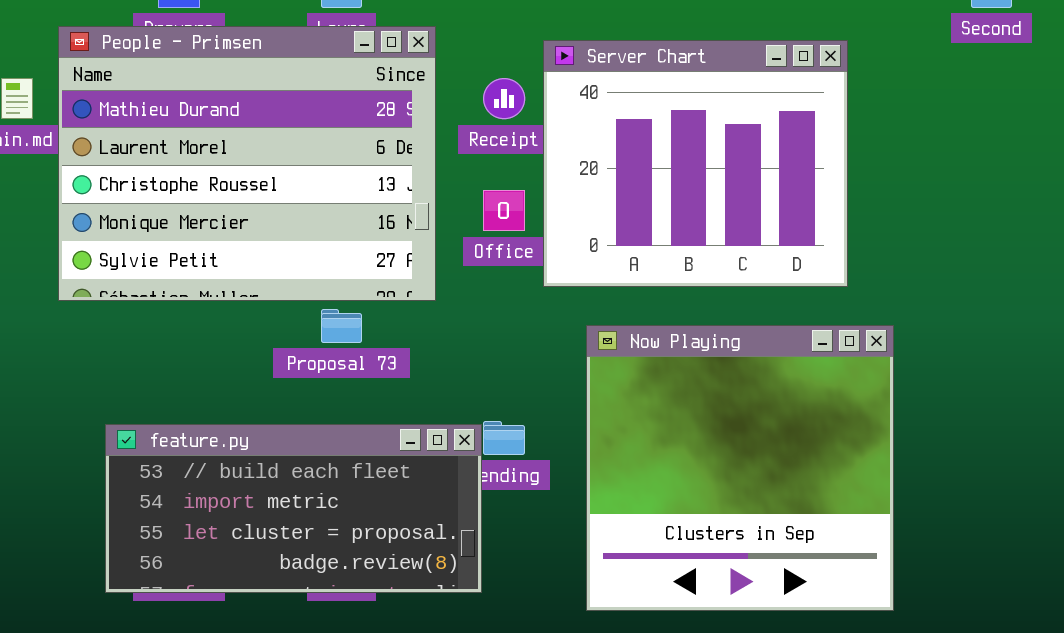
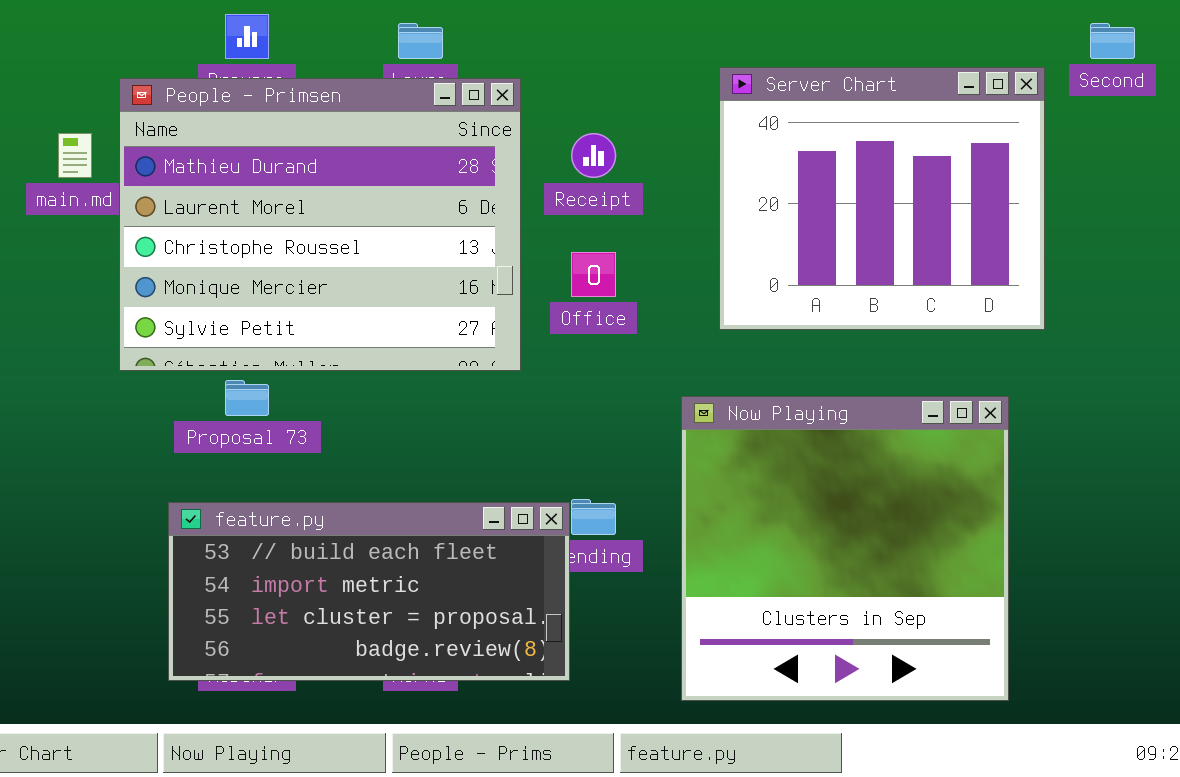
Server Chart: [543,40,848,287] -> [719,67,1045,330], moved
Proposal 73: [321,309,362,343] -> [225,380,269,416], moved

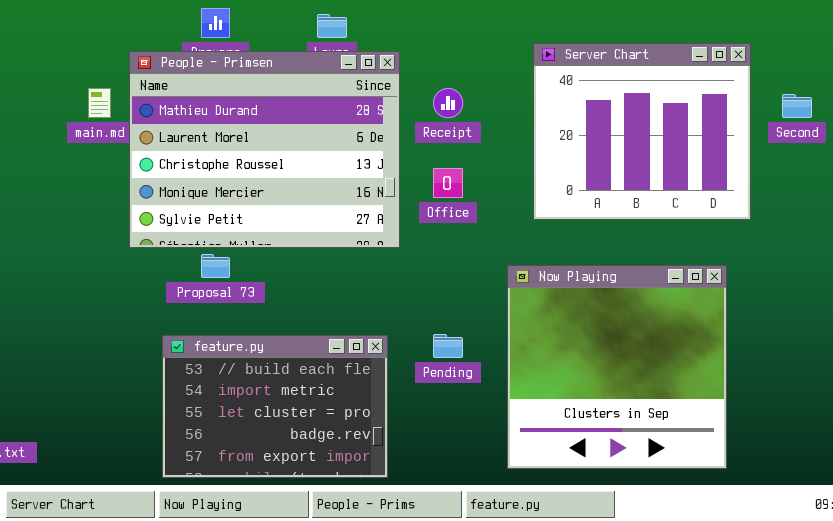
Second: [1090,23,1135,59] -> [782,94,812,118], moved
feature.py: [168,502,570,681] -> [162,335,388,478], resized

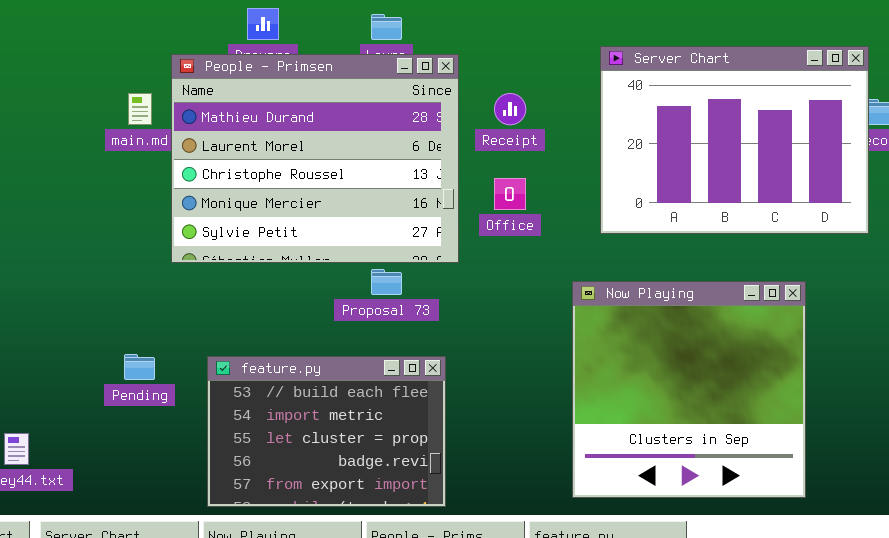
Server Chart: [533,43,751,220] -> [600,46,869,234], resized
Proposal 73: [201,254,230,278] -> [371,269,402,295], moved
Pending: [433,334,463,358] -> [124,354,155,380], moved

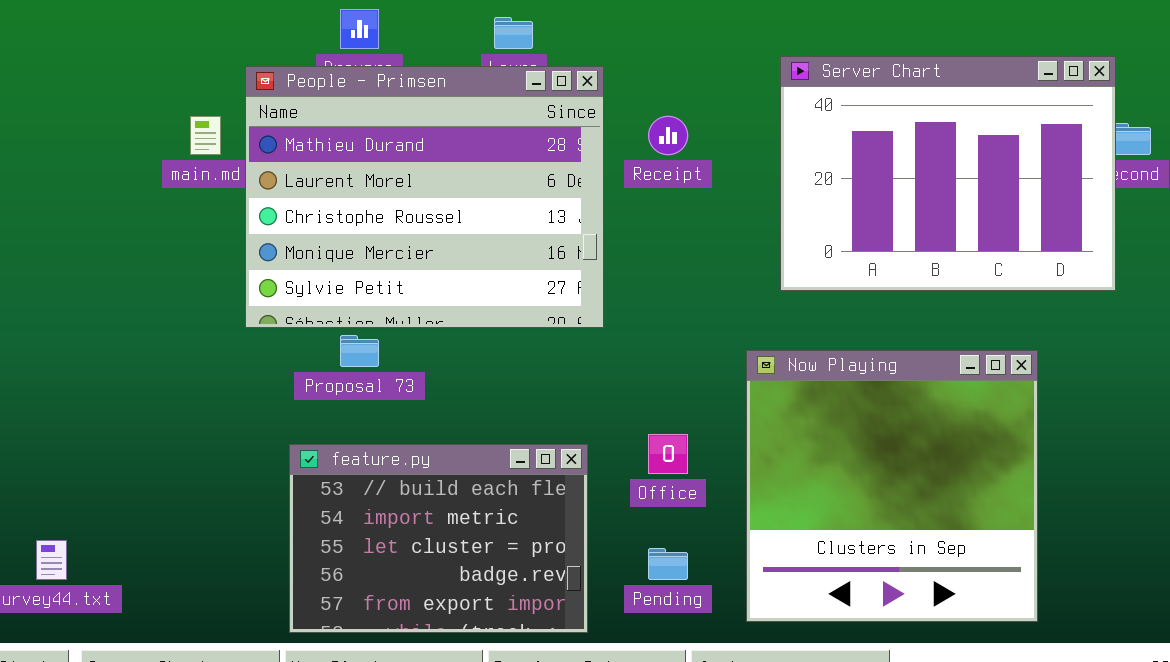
Office: [494,178,526,210] -> [648,434,688,474], moved
Proposal 73: [371,269,402,295] -> [340,335,379,367], moved
Pending: [124,354,155,380] -> [648,548,688,580], moved

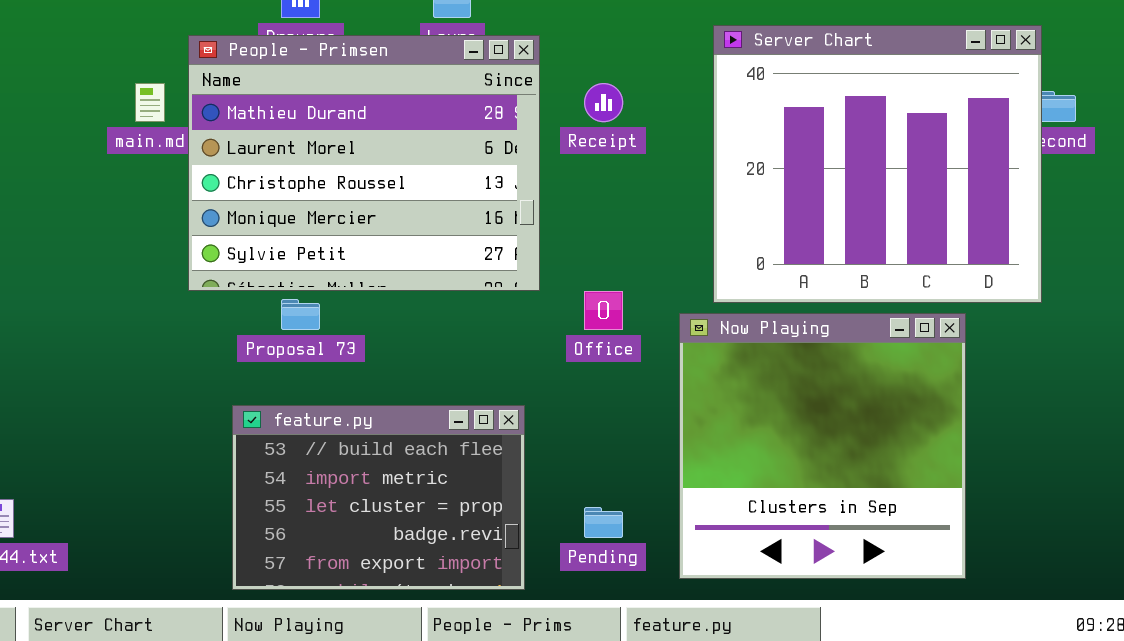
Server Chart: [780,56,1116,291] -> [713,25,1042,303], resized
Office: [648,434,688,474] -> [584,291,623,330], moved

